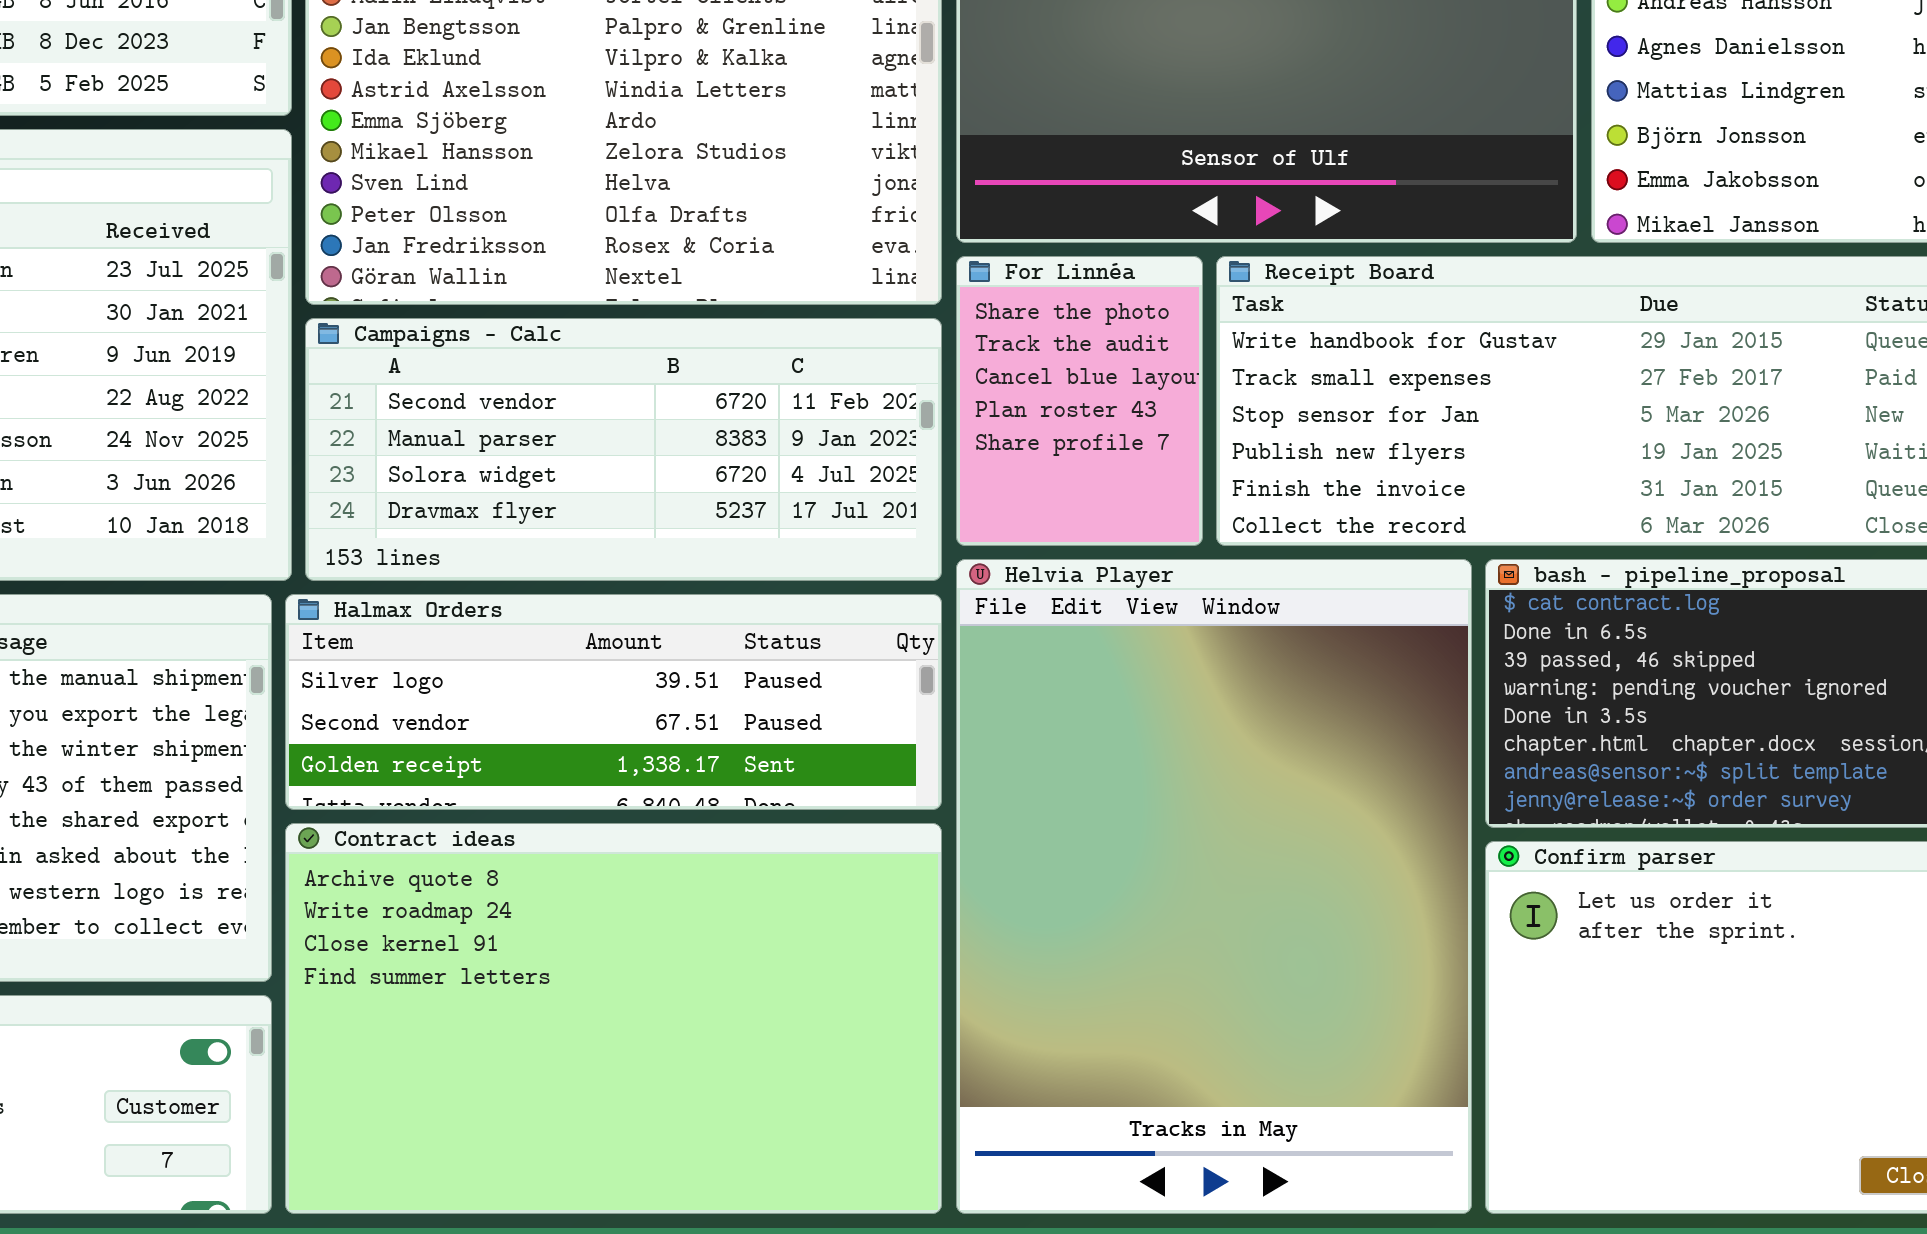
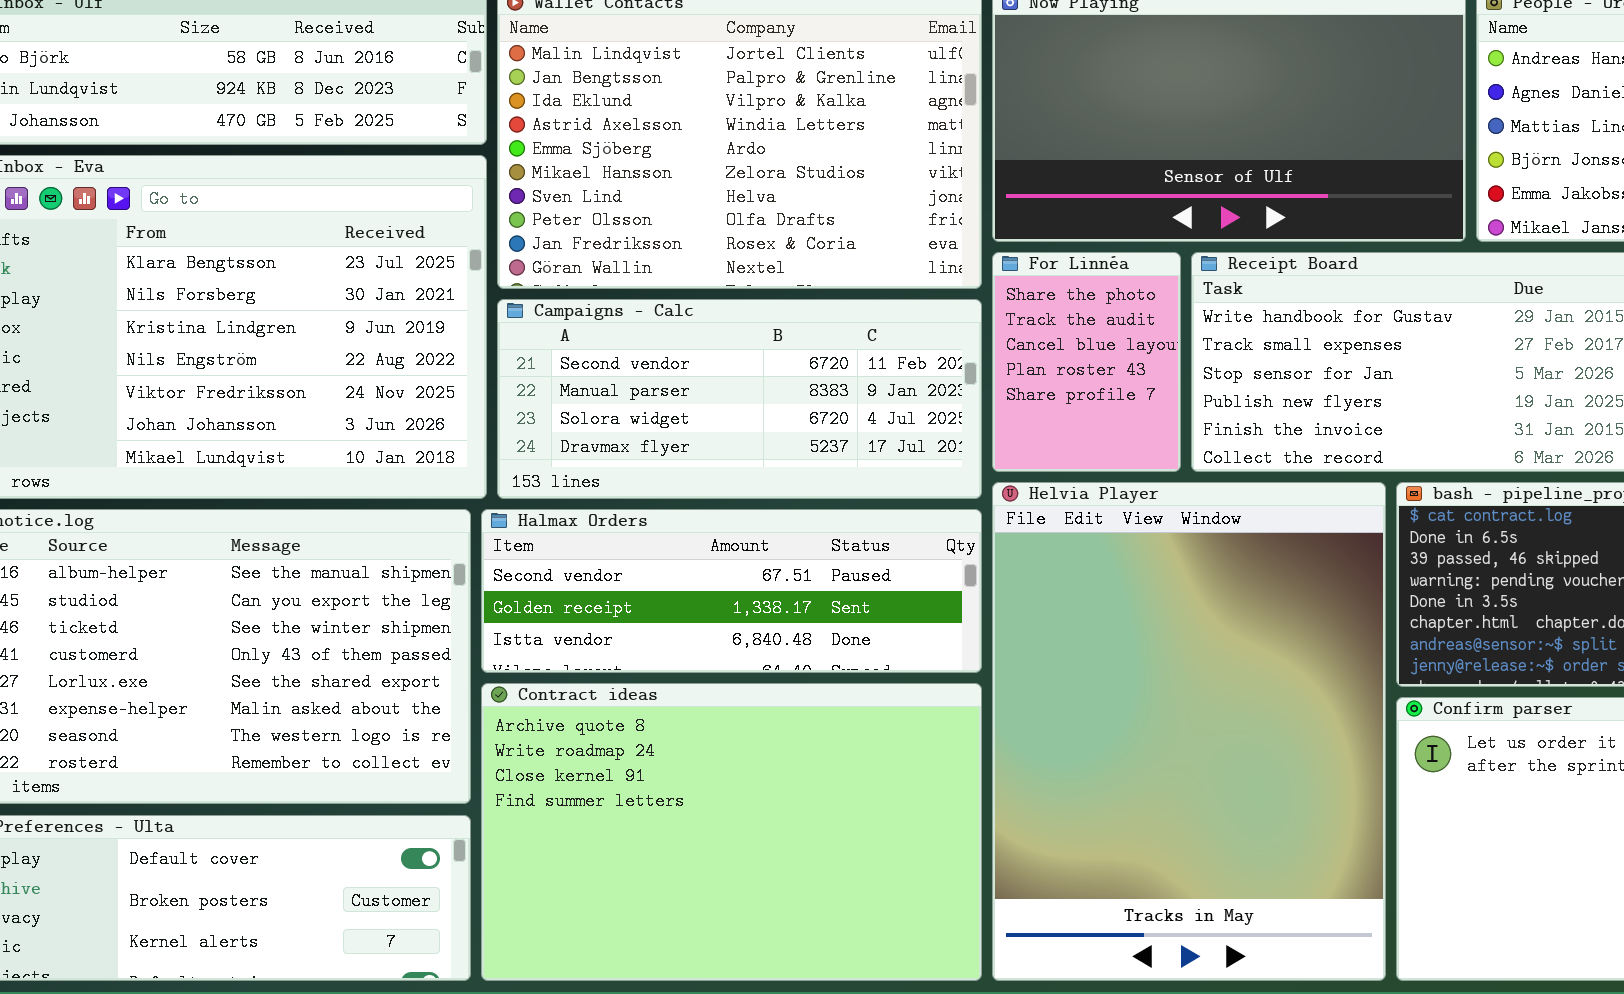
Halmax Orders: [285,594,942,810] -> [481,509,982,673], scrolled down 1 row

